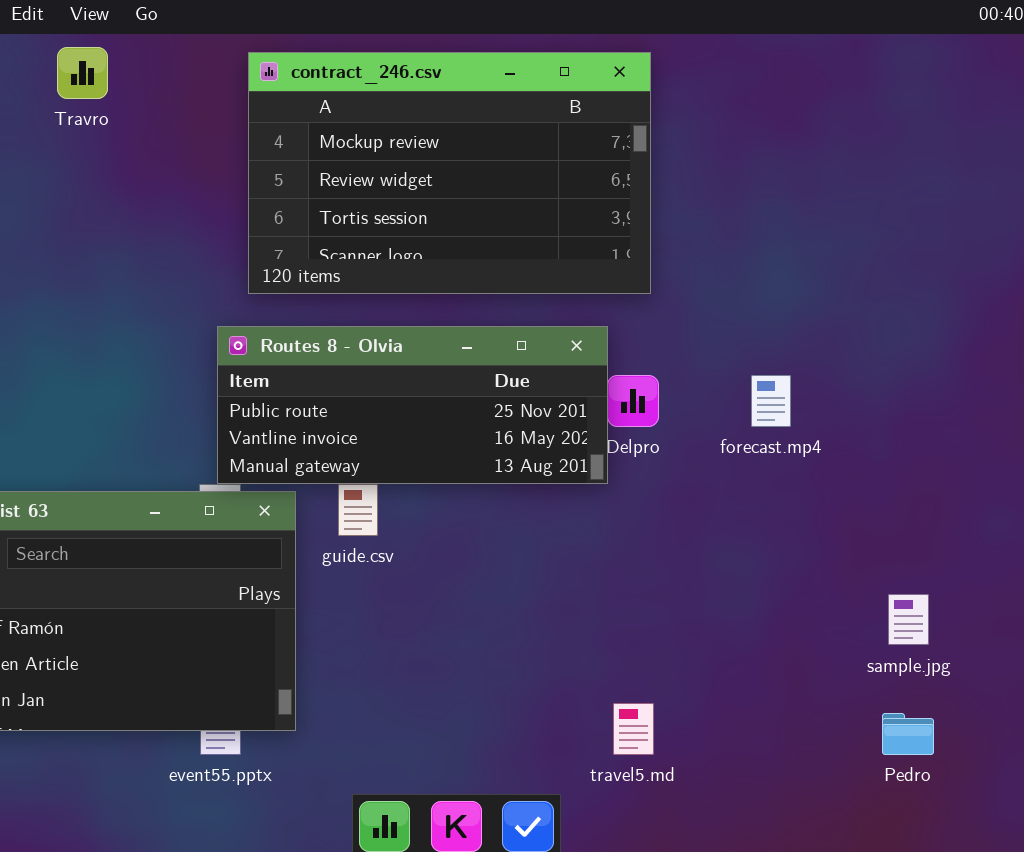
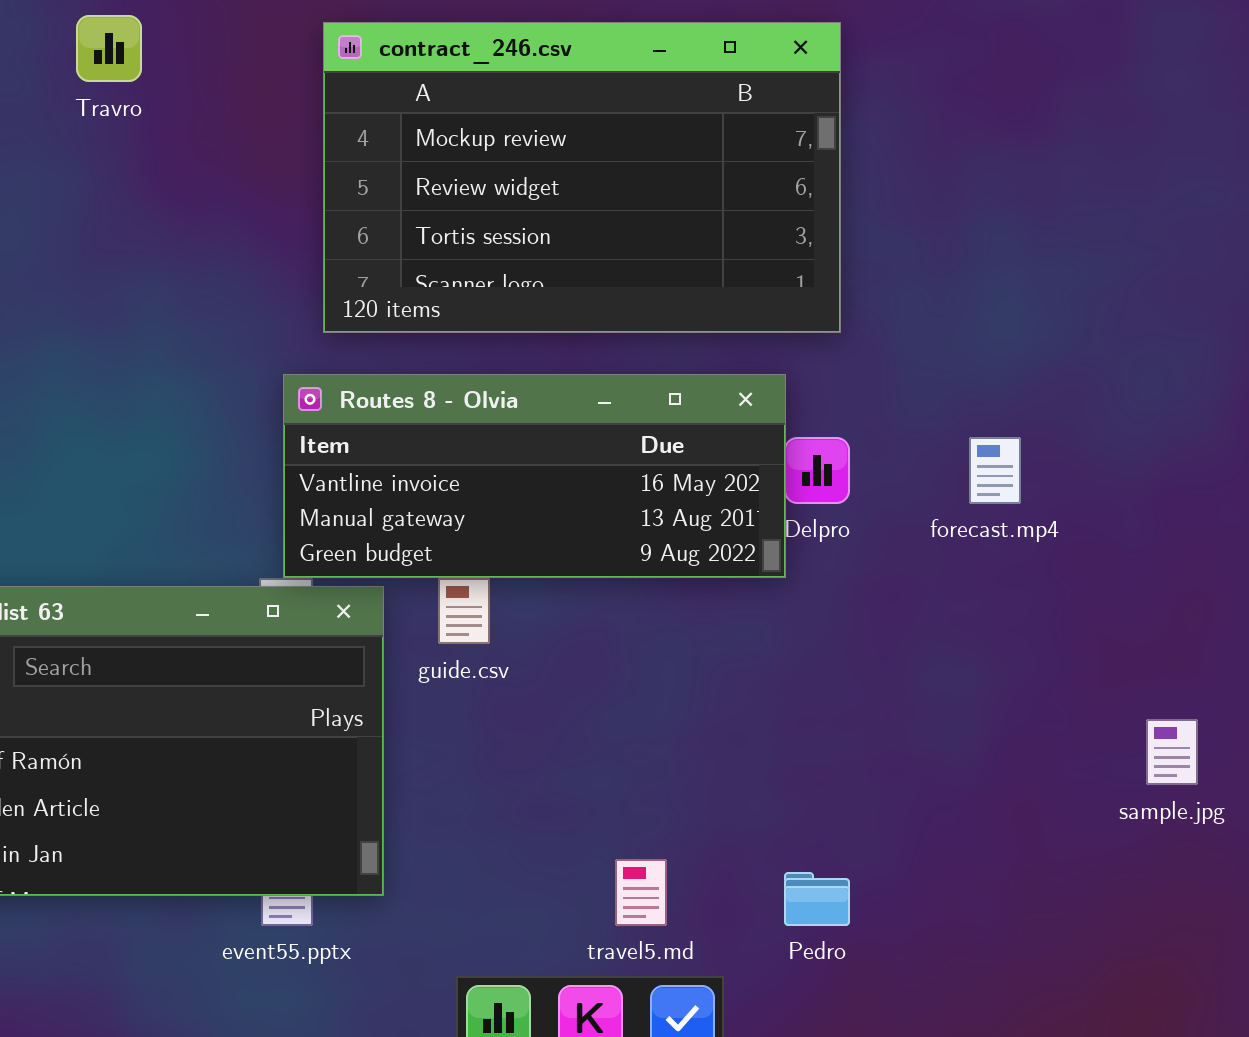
Routes 8 - Olvia: [217,326,608,484] -> [283,374,786,578], scrolled down 1 row
travel5.md: [613,703,654,755] -> [615,859,667,926], moved
Pedro: [882,713,934,755] -> [784,872,850,926], moved

